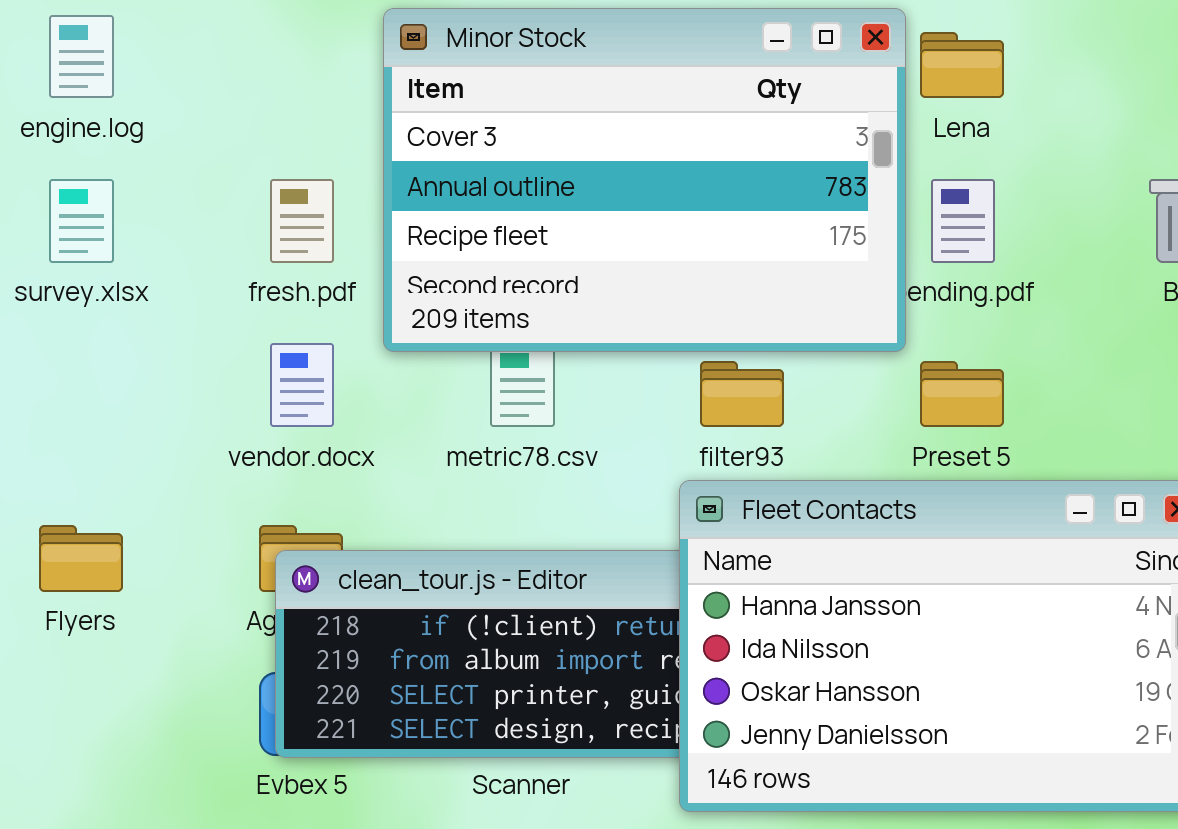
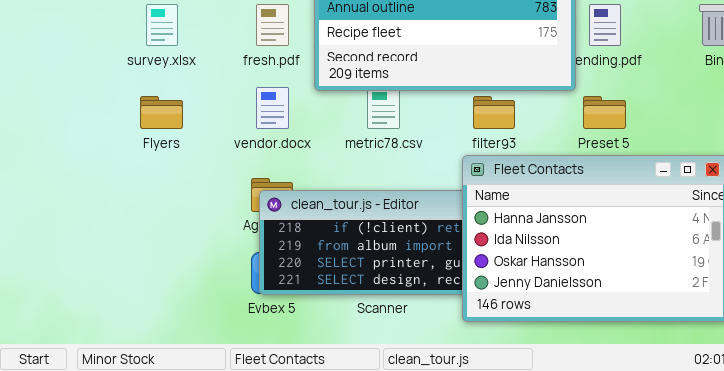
Flyers: [39,525,123,592] -> [140,96,183,129], moved

